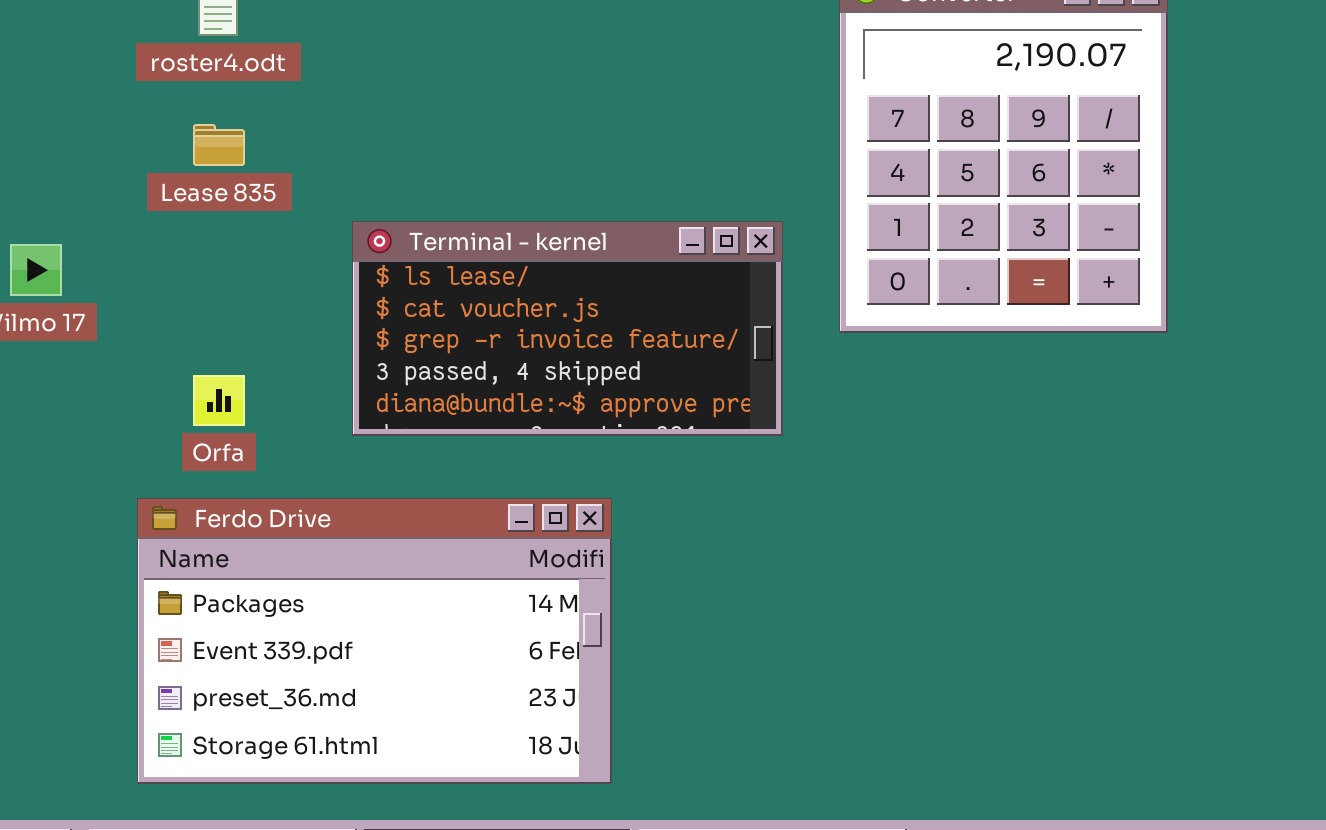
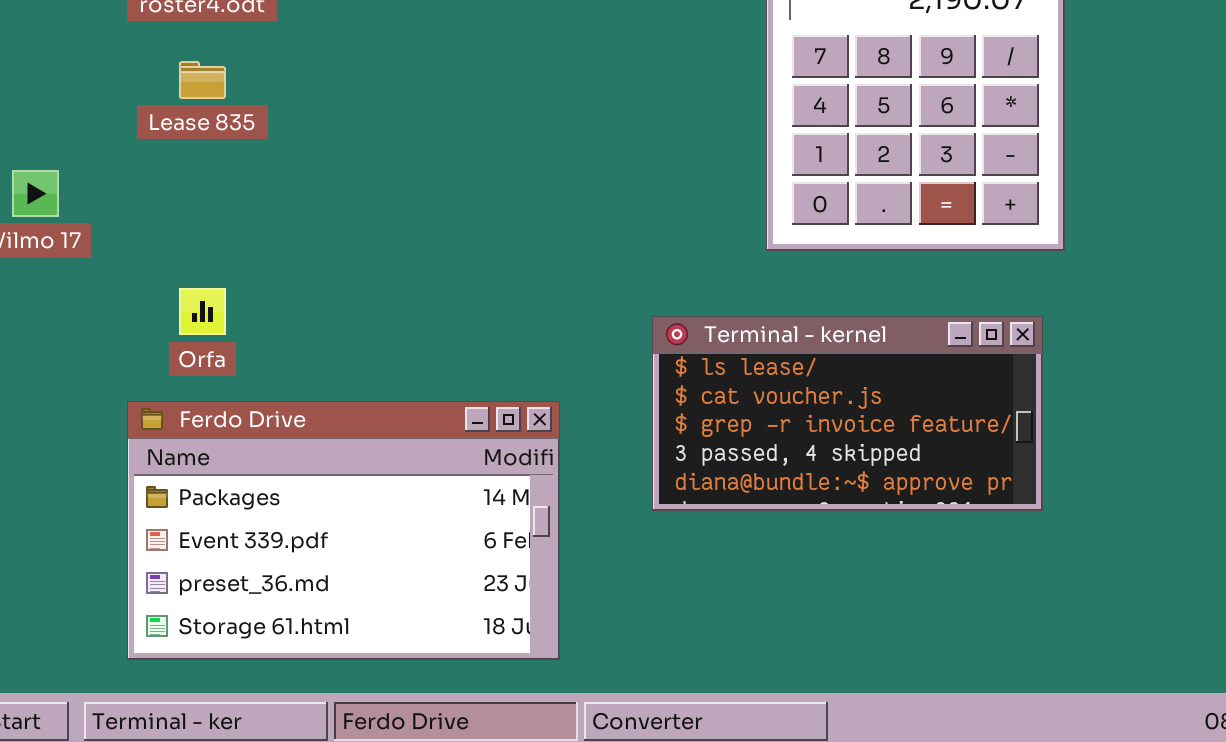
Terminal - kernel: [352,221,783,436] -> [652,316,1043,511], moved

